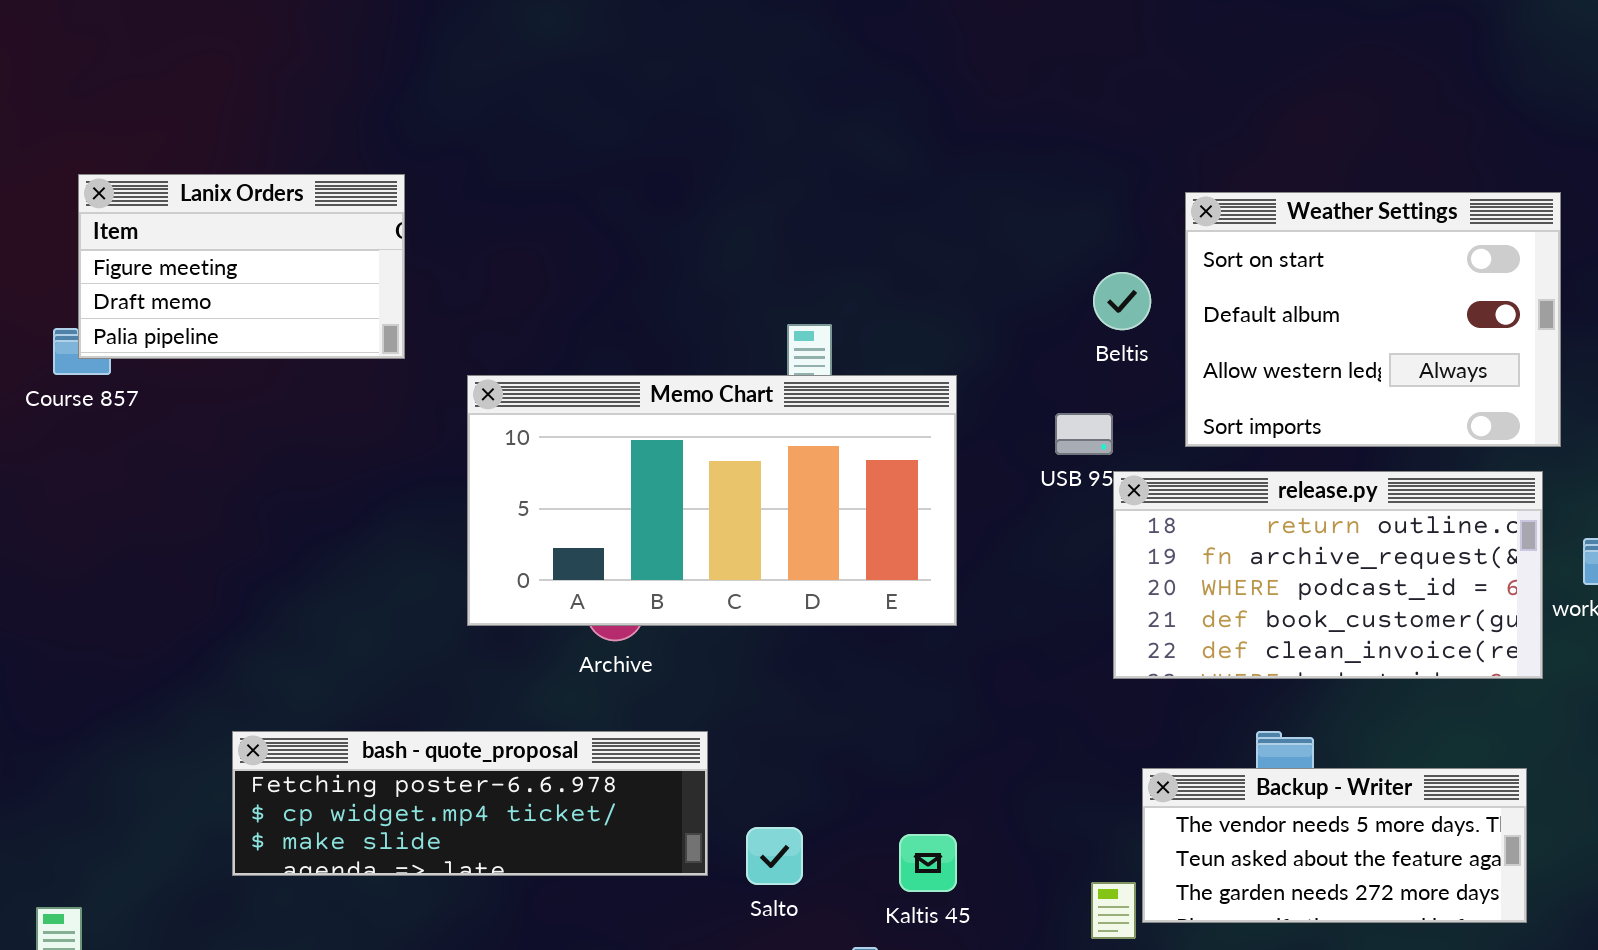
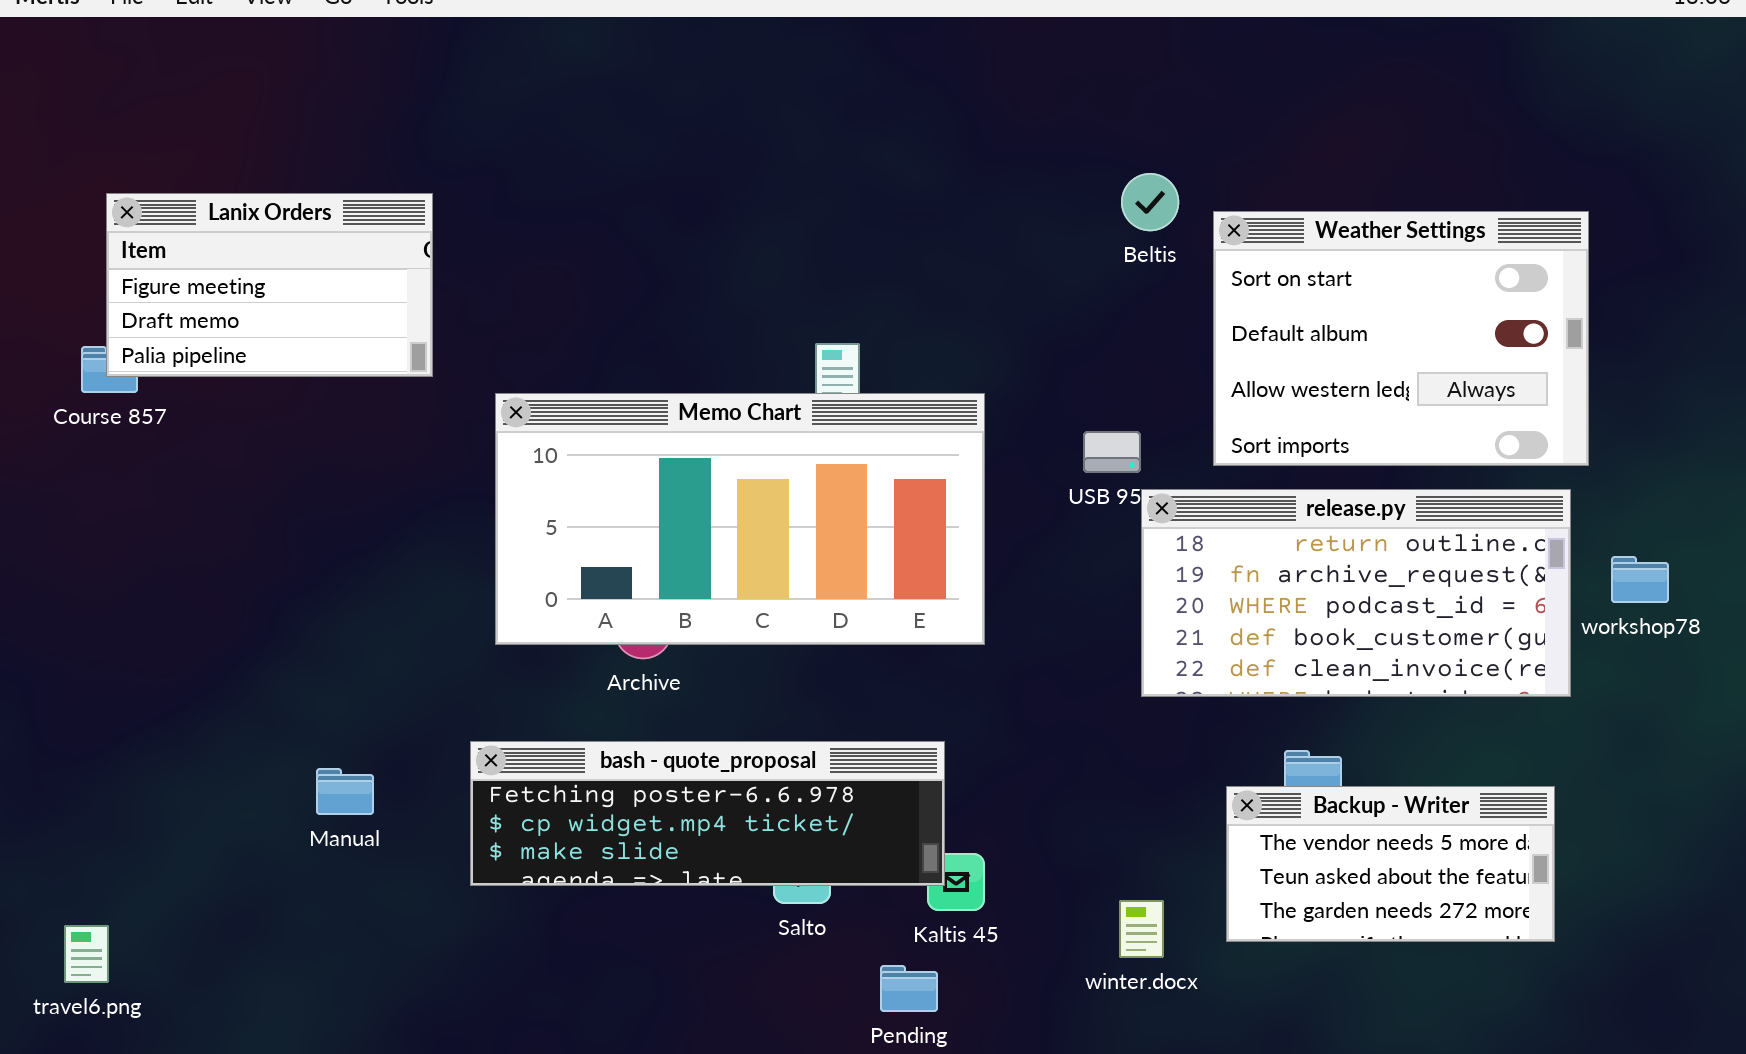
Beltis: [1093,272,1151,330] -> [1121,173,1179,231], moved
bash - quote_proposal: [232,731,708,876] -> [470,741,945,886], moved
Backup - Writer: [1142,768,1527,923] -> [1226,786,1555,942], resized

